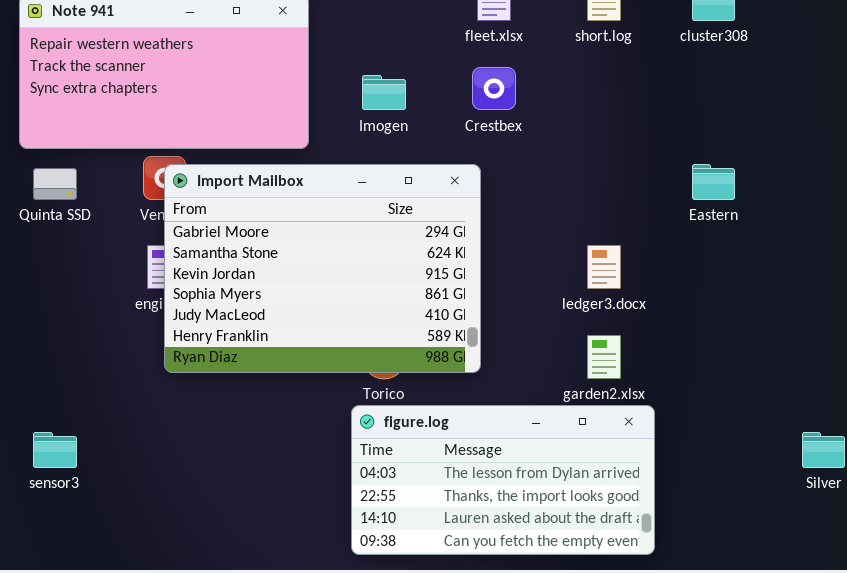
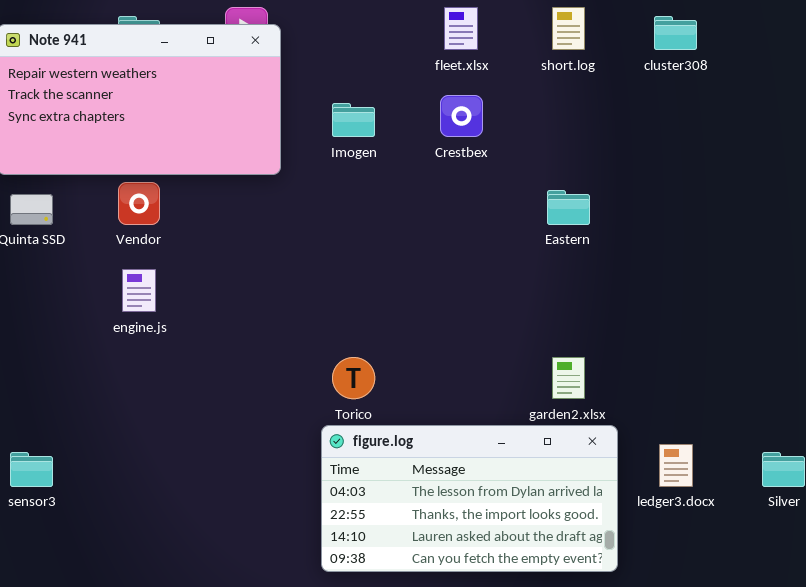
Import Mailbox: [164,164,481,373] -> none, closed
Eastern: [692,164,735,200] -> [547,190,590,225], moved
ledger3.docx: [587,245,621,289] -> [659,444,693,487], moved

